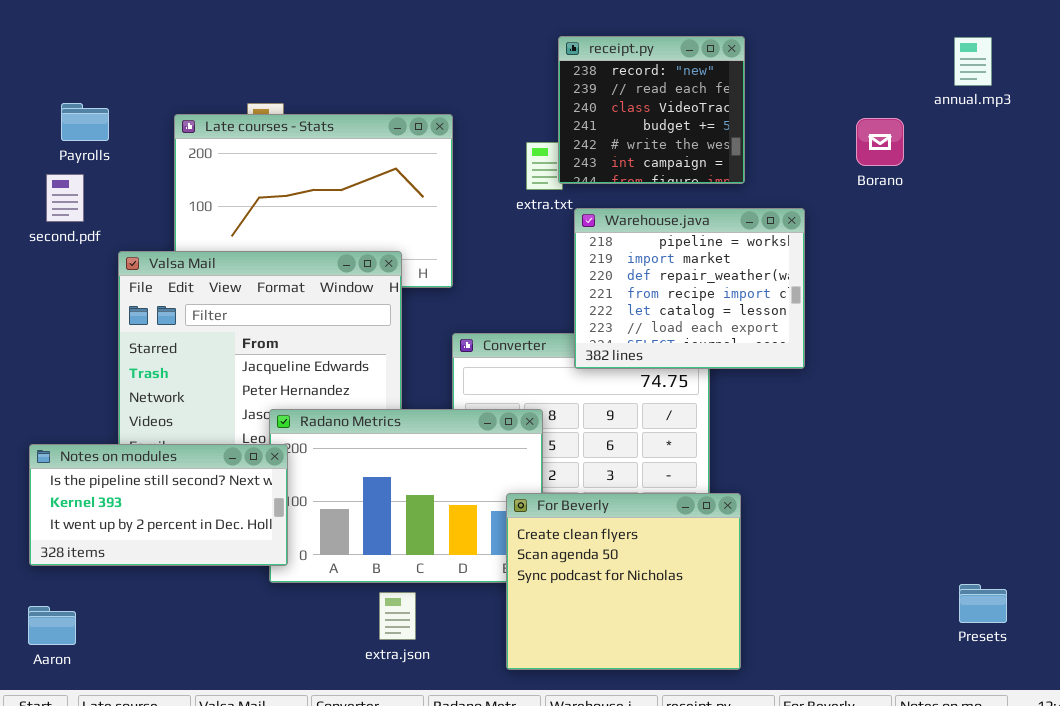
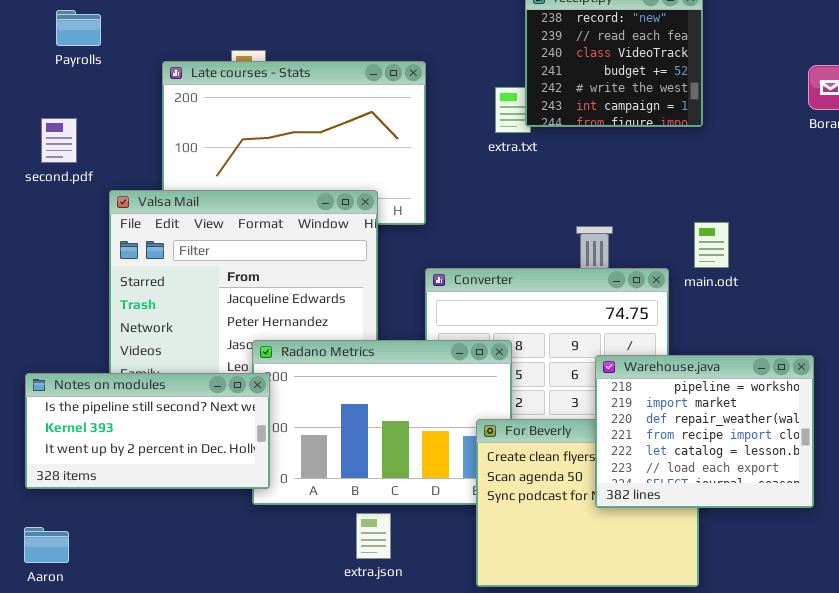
Payrolls: [61,103,109,141] -> [56,10,101,46], moved
Warehouse.java: [574,208,805,369] -> [595,355,814,508], moved

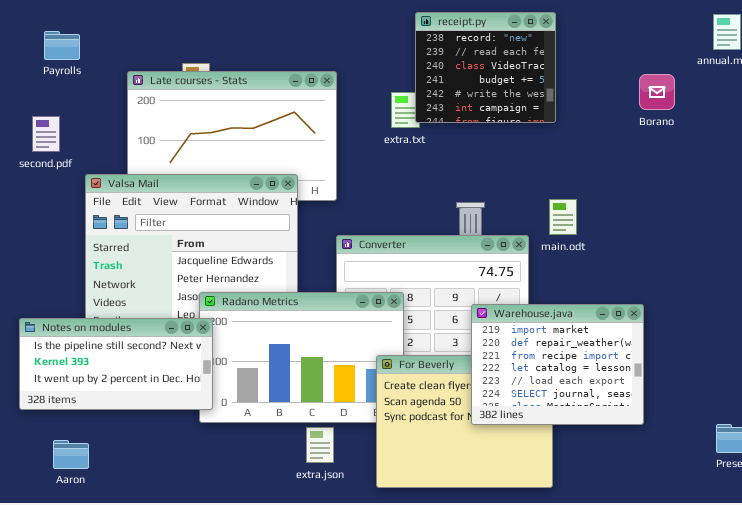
Warehouse.java: [595,355,814,508] -> [471,304,644,425], scrolled down 1 row
extra.json: [356,513,391,559] -> [306,427,334,463], moved
Aaron: [24,527,69,563] -> [53,440,89,469], moved

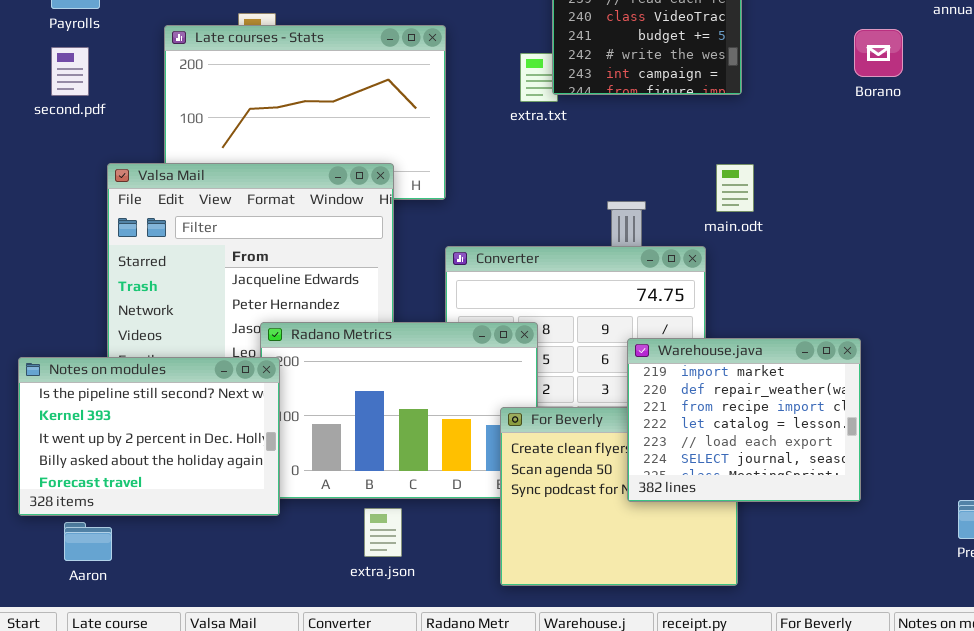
second.pdf: [32,116,60,152] -> [51,47,89,96], moved
main.odt: [549,199,577,235] -> [716,164,754,212], moved
Notes on modules: [19,318,213,410] -> [18,357,280,516], resized
extra.json: [306,427,334,463] -> [364,508,402,557], moved

